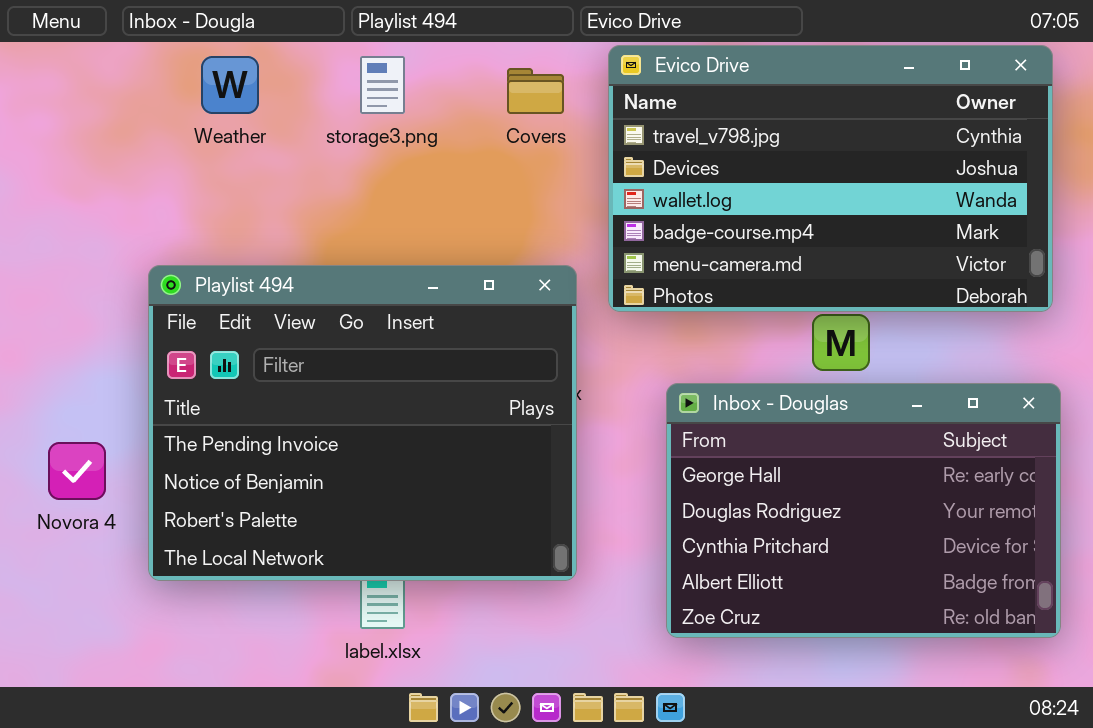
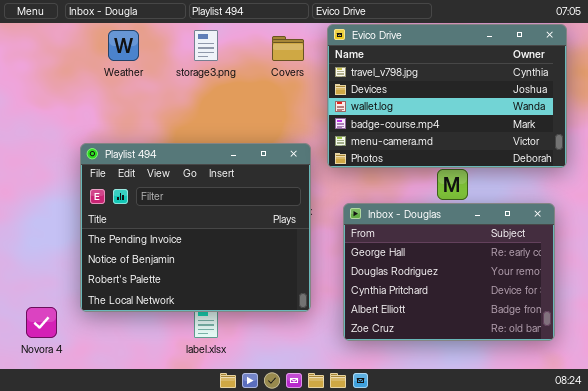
Inbox - Douglas: [666,383,1061,638] -> [343,203,555,341], moved
Novora 4: [48,442,106,500] -> [26,307,57,338], moved

